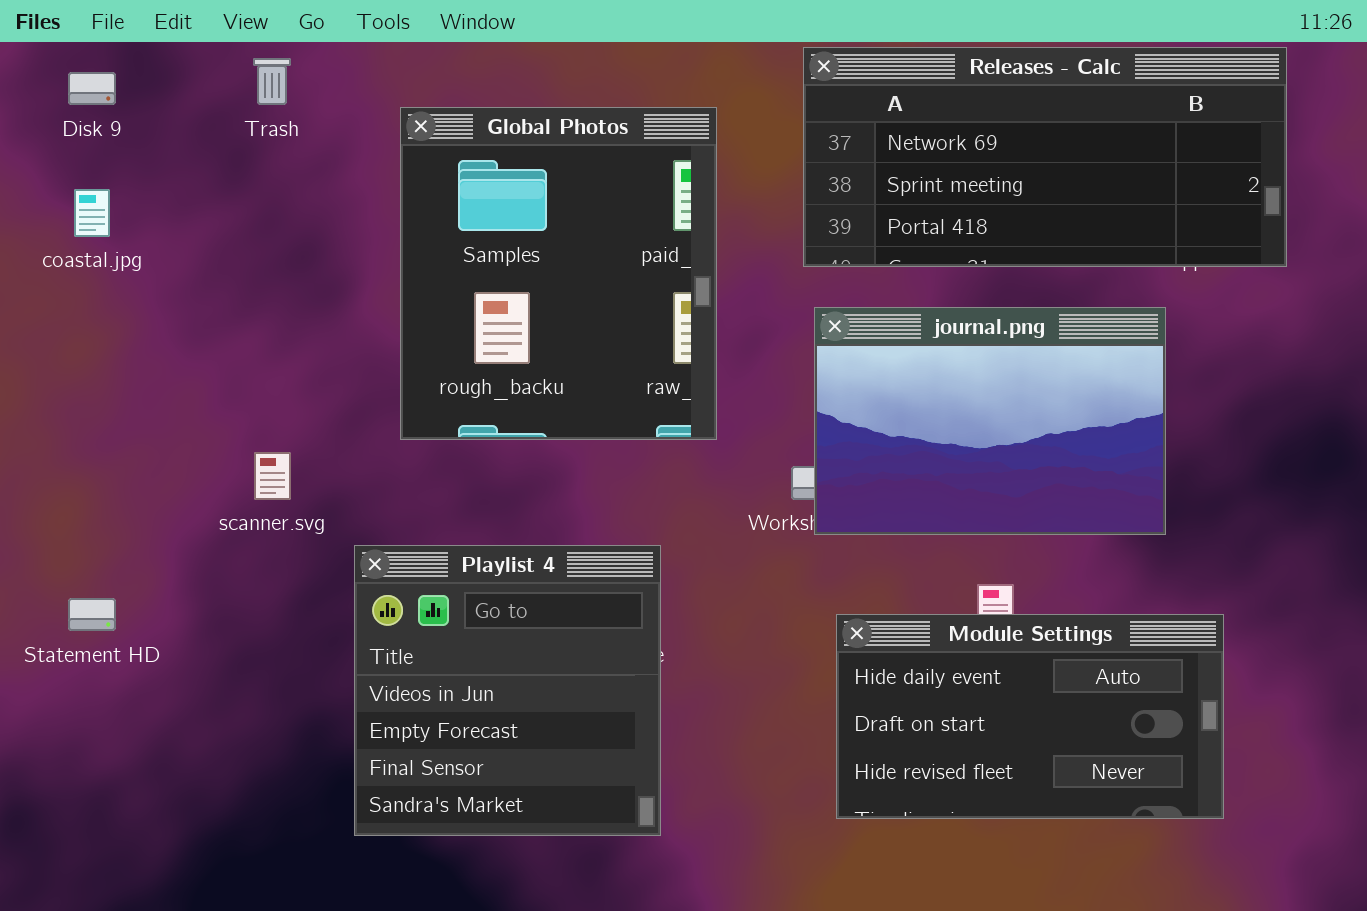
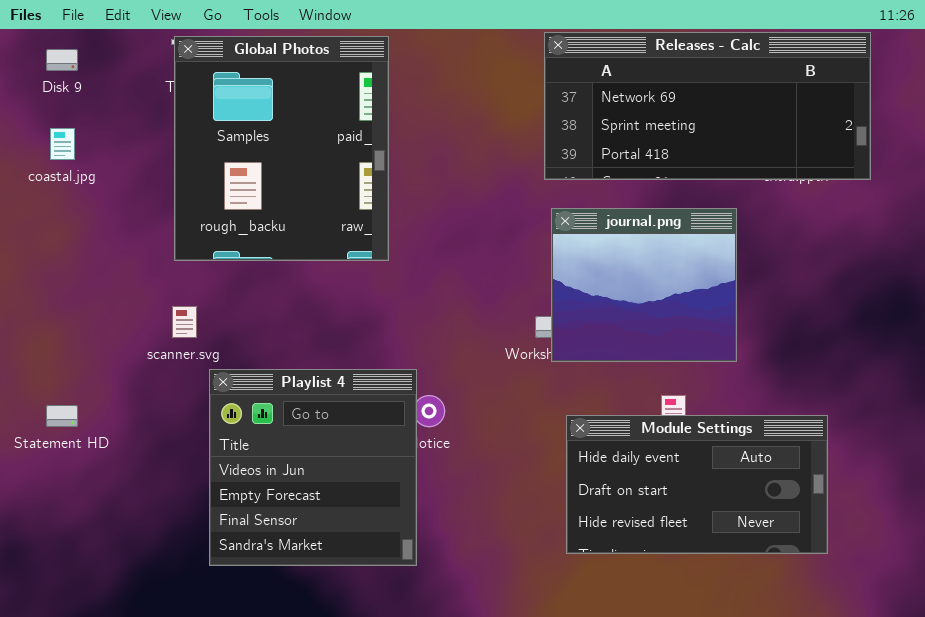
Global Photos: [400,107,717,440] -> [174,36,389,261], moved
journal.png: [814,307,1166,535] -> [551,208,737,362], resized
Playlist 4: [354,545,661,836] -> [209,369,417,566], moved

